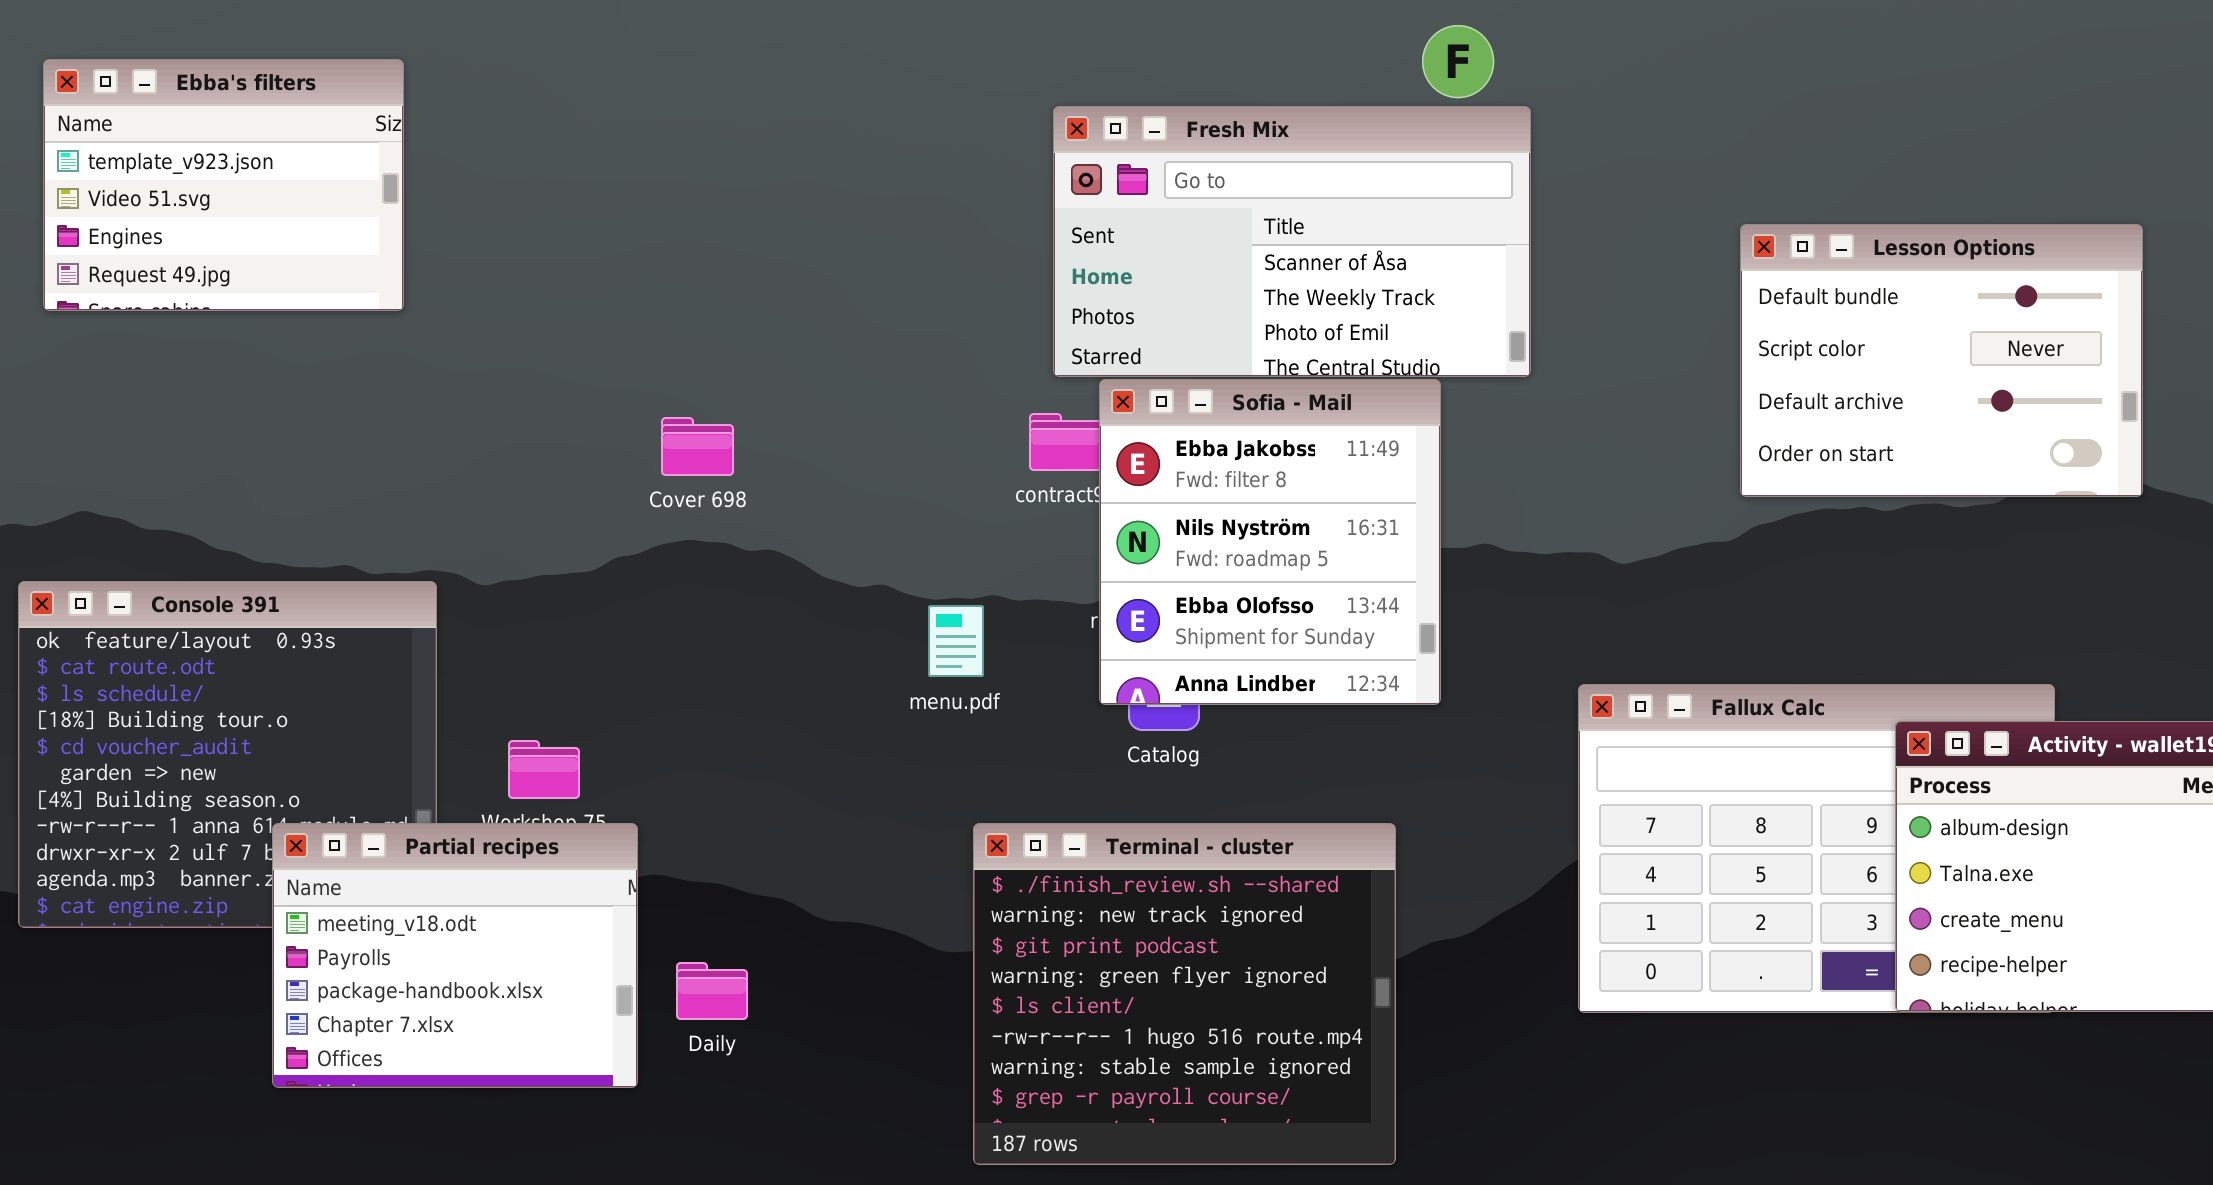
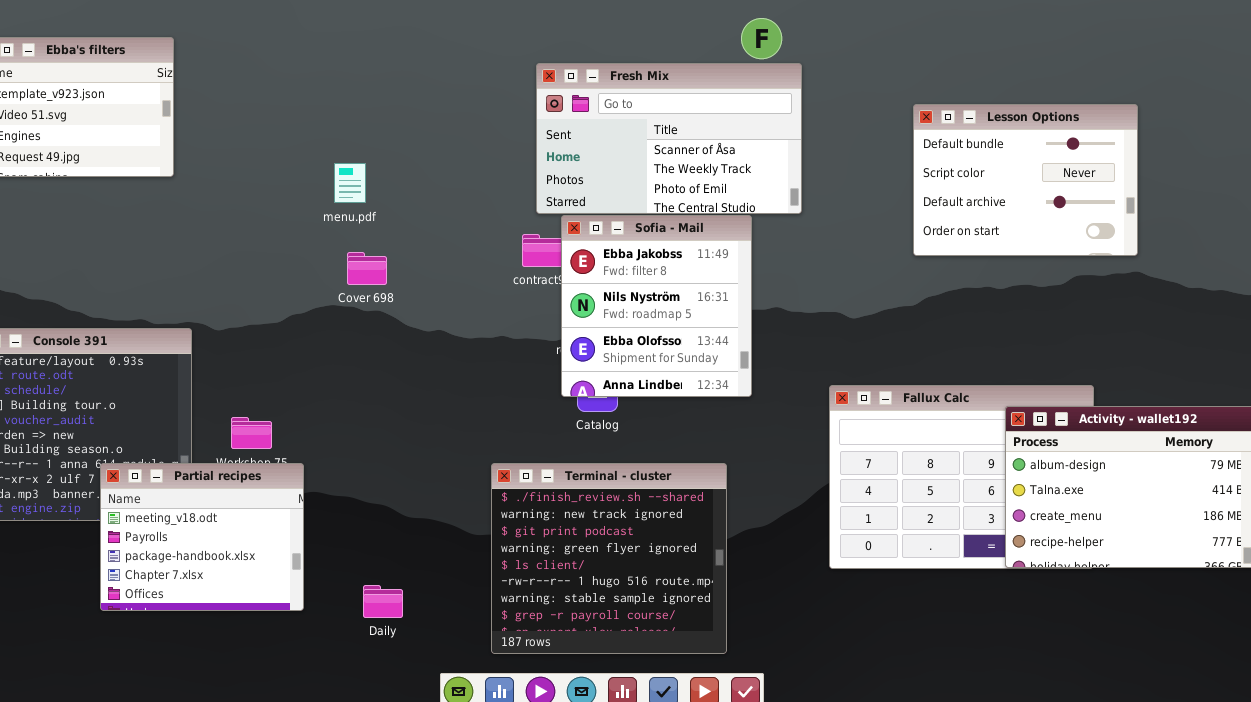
Lesson Options: [1740,224,2143,497] -> [913,104,1138,256], moved
Cover 698: [661,417,734,476] -> [347,252,387,285], moved
menu.pdf: [928,605,984,677] -> [334,163,366,203], moved
Daily: [676,962,748,1020] -> [363,585,403,618], moved

